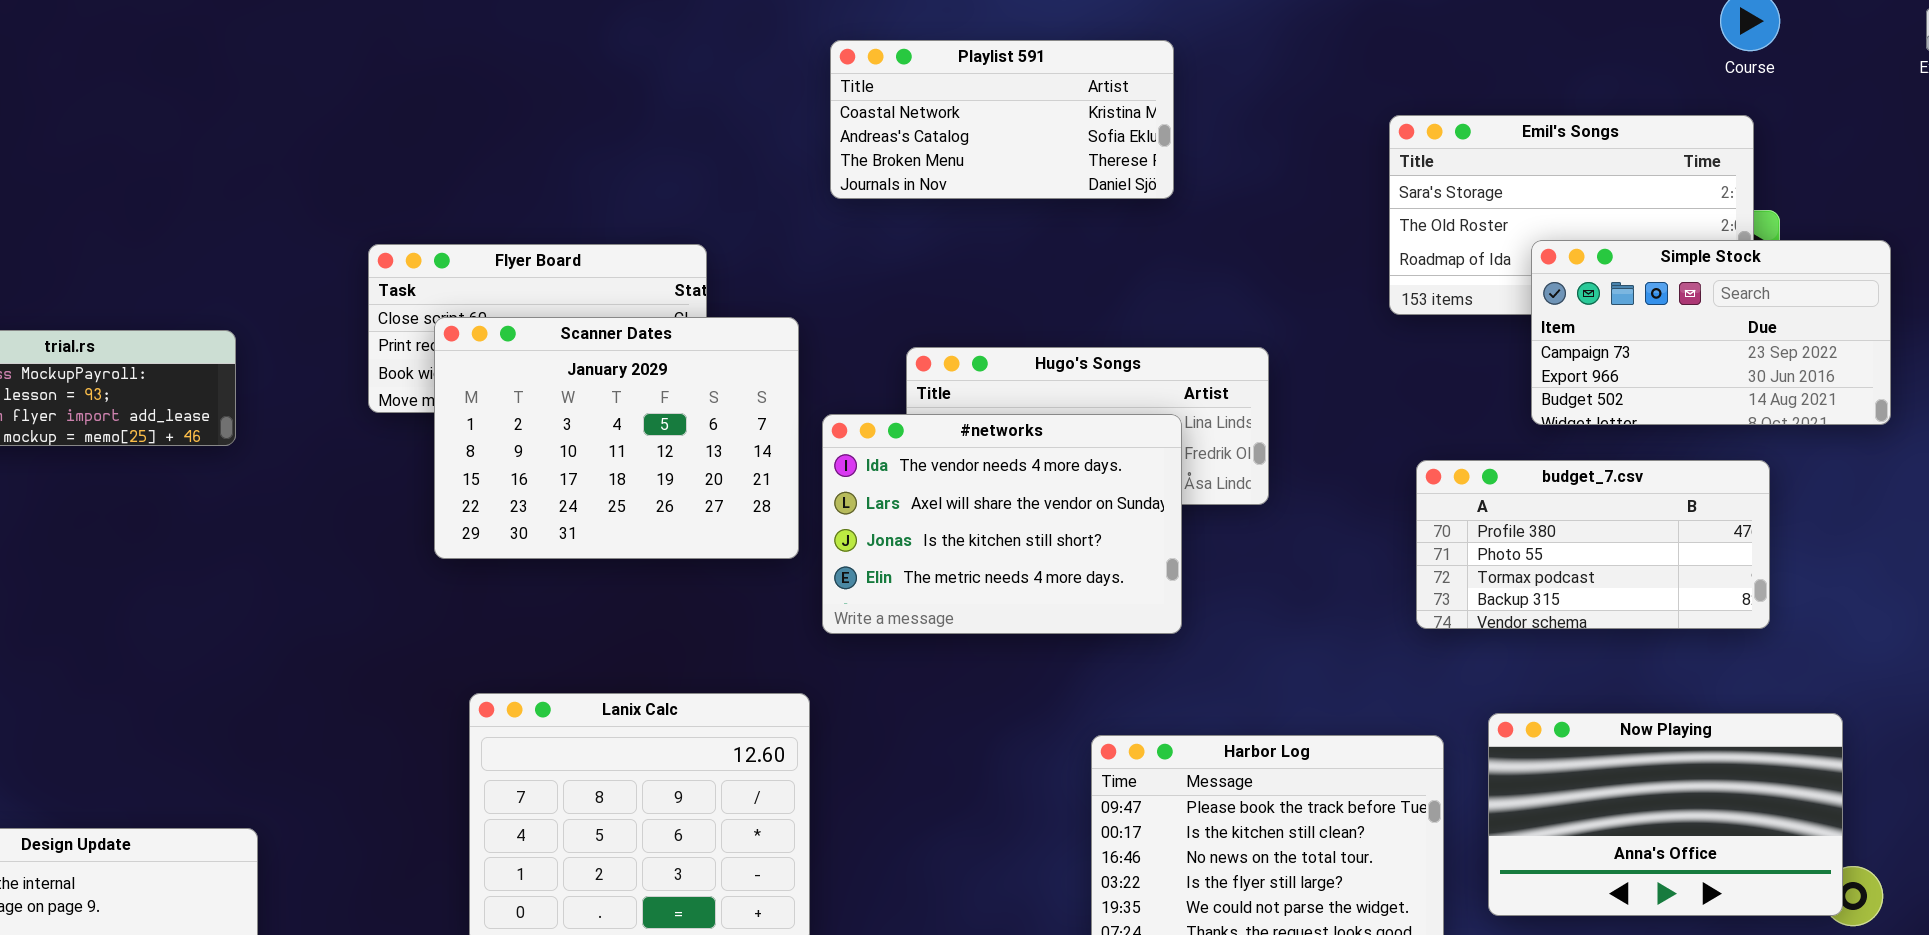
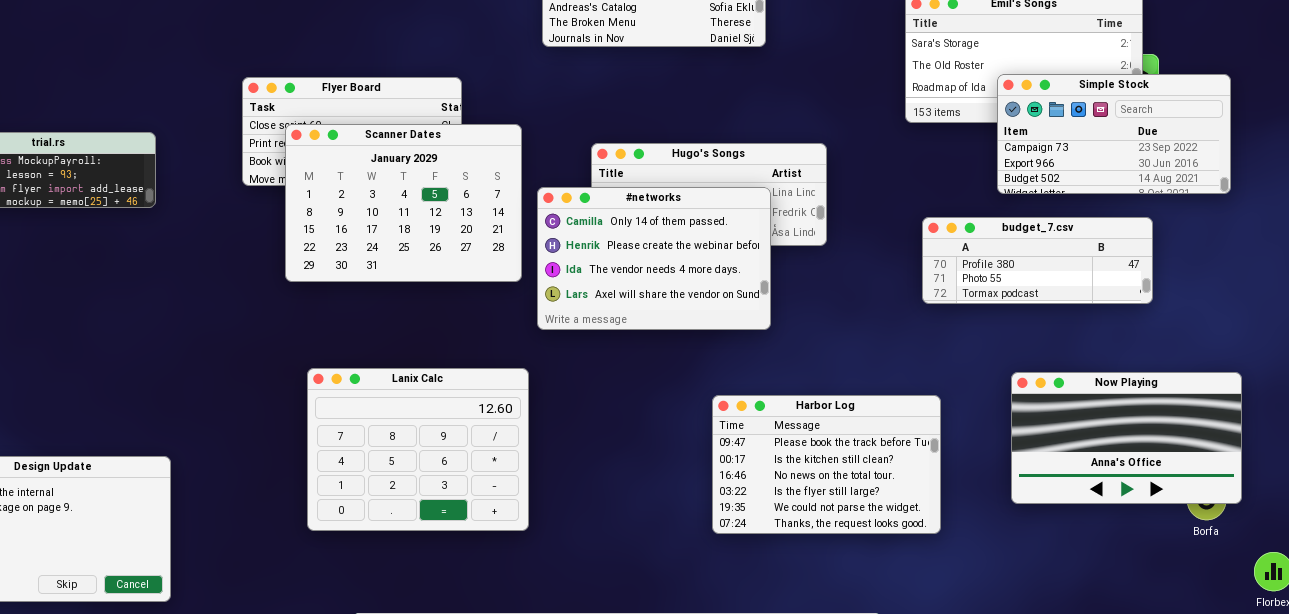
#networks: [822,414,1182,634] -> [537,187,771,330], scrolled up 2 rows
budget_7.csv: [1416,460,1770,629] -> [922,217,1153,304], resized
Now Playing: [1488,713,1843,916] -> [1011,372,1242,504], moved

